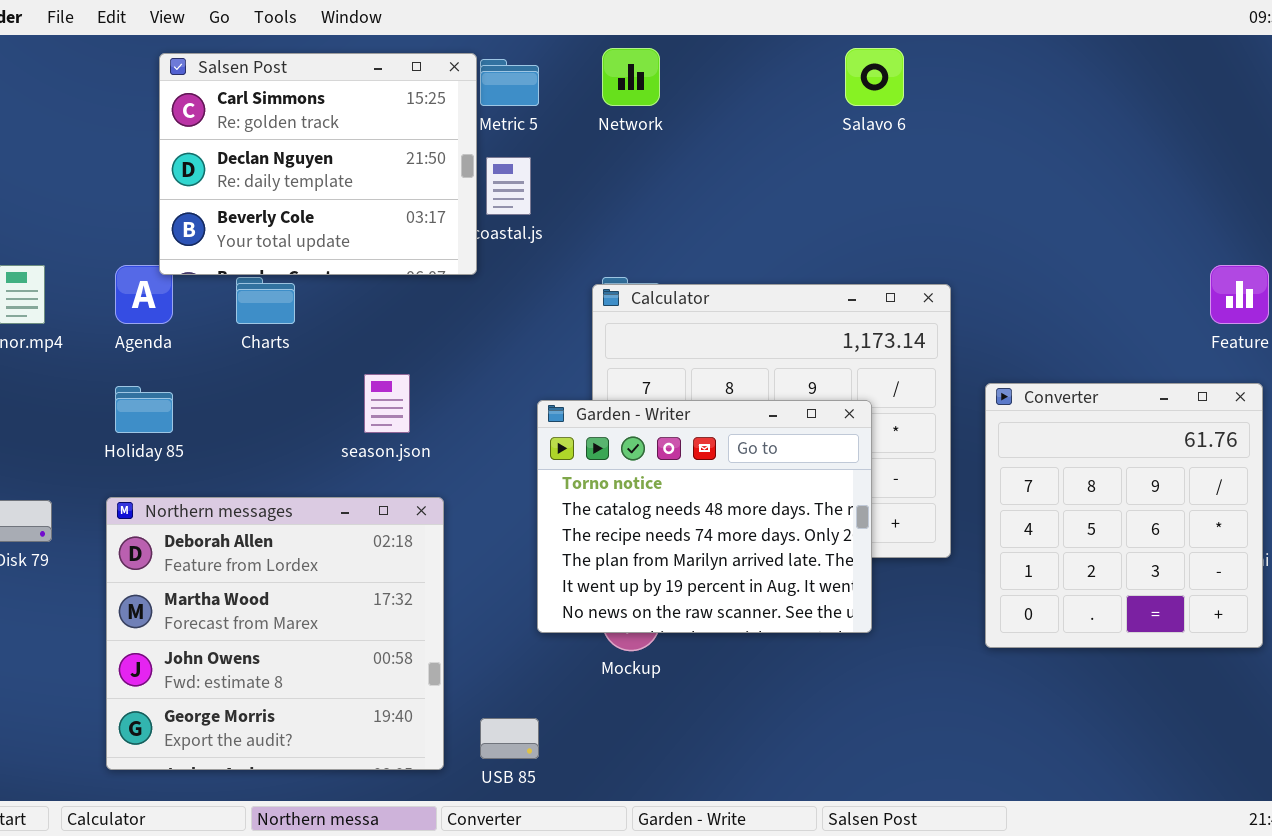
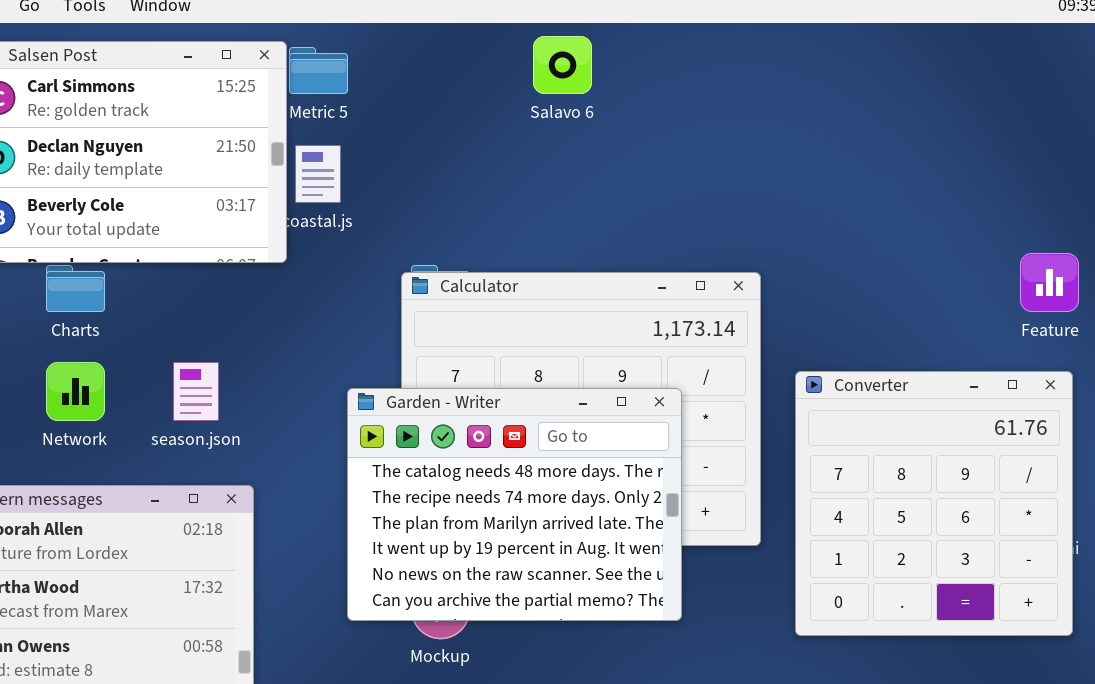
Network: [602,48,660,106] -> [46,362,105,421], moved
Salavo 6: [845,48,904,106] -> [533,36,592,94], moved
Garden - Writer: [537,400,872,633] -> [347,388,682,621], scrolled down 1 row

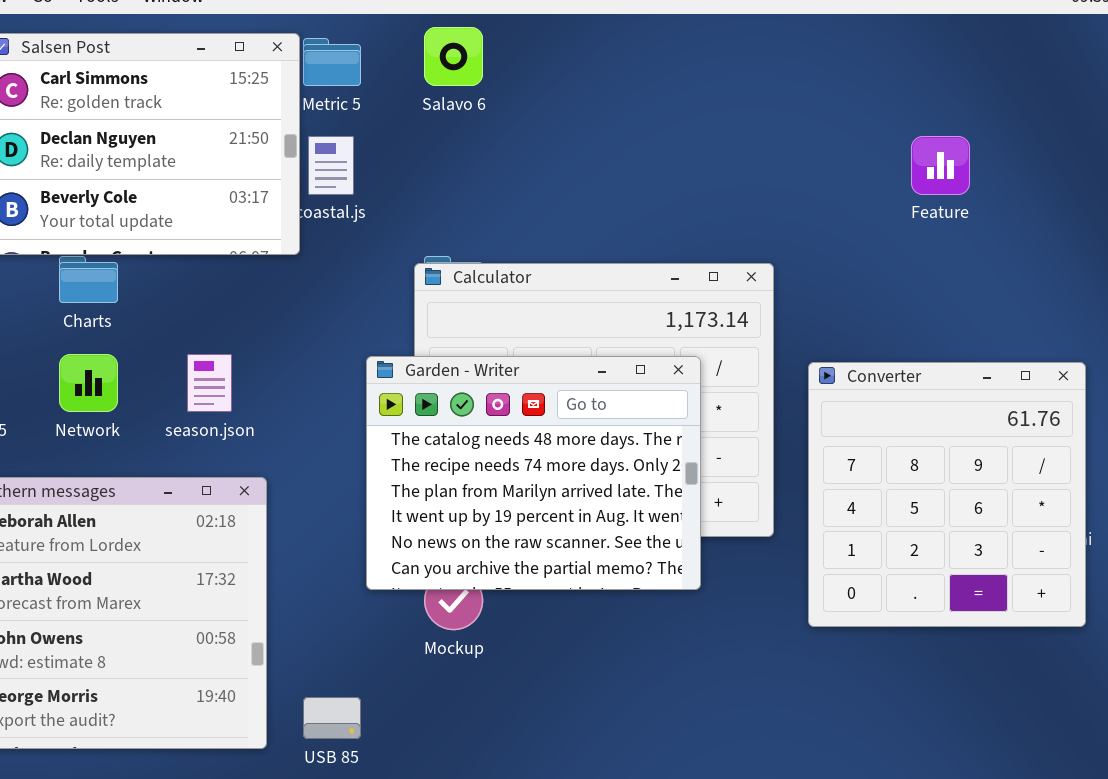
Salavo 6: [533,36,592,94] -> [424,27,483,86], moved
Feature: [1020,253,1079,312] -> [911,136,970,195], moved
Garden - Writer: [347,388,682,621] -> [366,356,701,590], moved

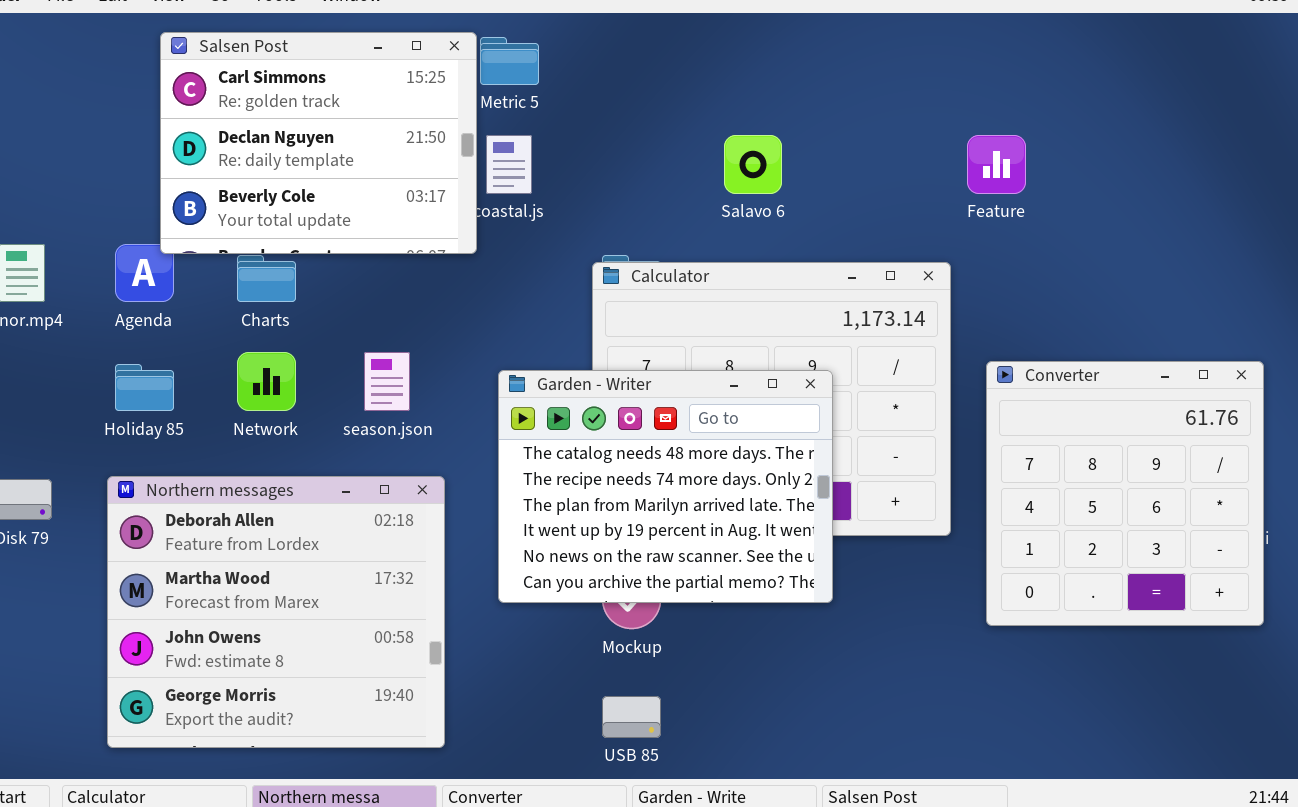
Salavo 6: [424,27,483,86] -> [724,135,782,194], moved
Feature: [911,136,970,195] -> [967,135,1026,194], moved
Garden - Writer: [366,356,701,590] -> [498,370,833,603], moved
USB 85: [303,697,361,739] -> [602,696,661,738], moved

